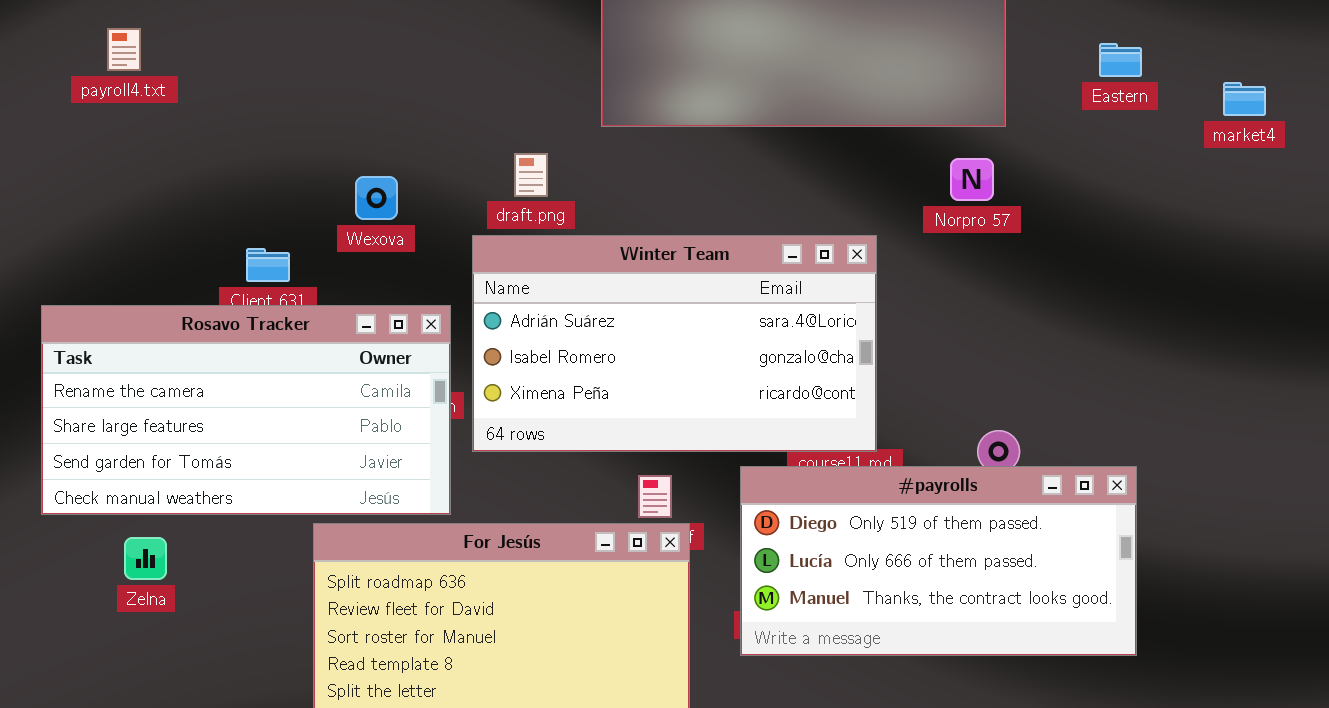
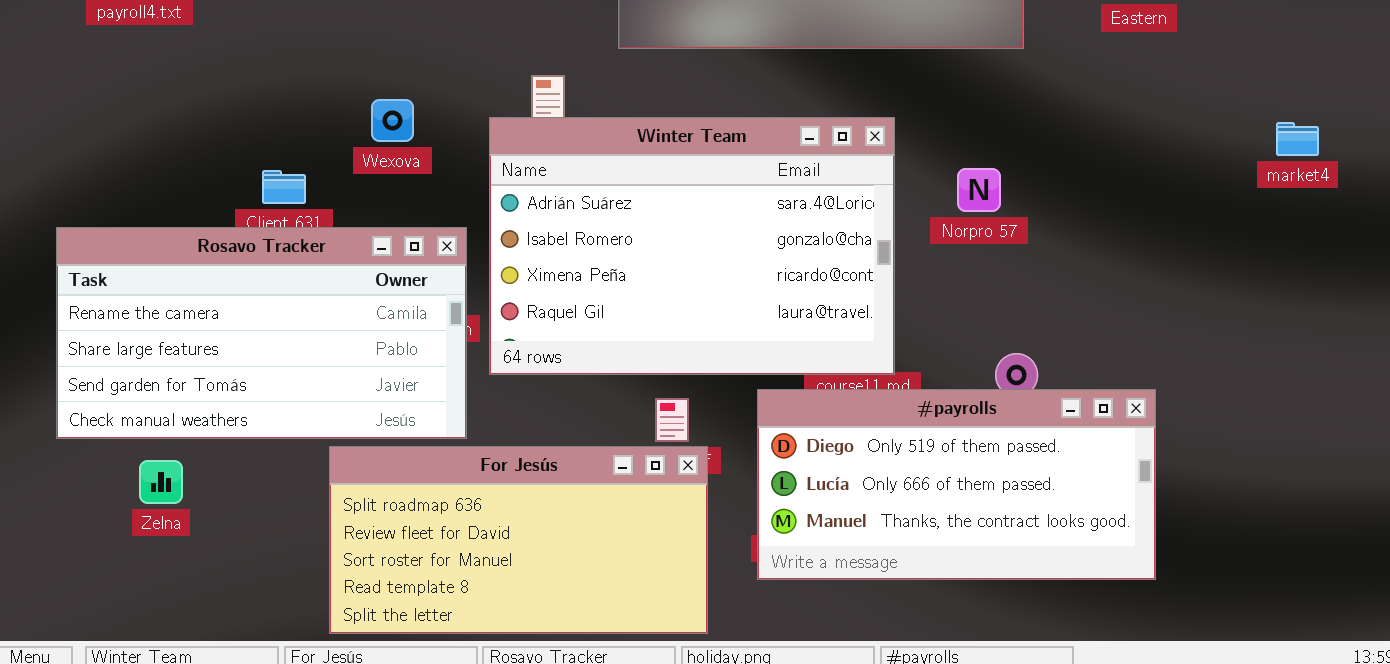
market4: [1223,82,1266,116] -> [1276,122,1319,156], moved
Norpro 57: [950,158,994,201] -> [957,168,1001,212], moved
Winter Team: [472,235,877,452] -> [489,117,895,375], resized

